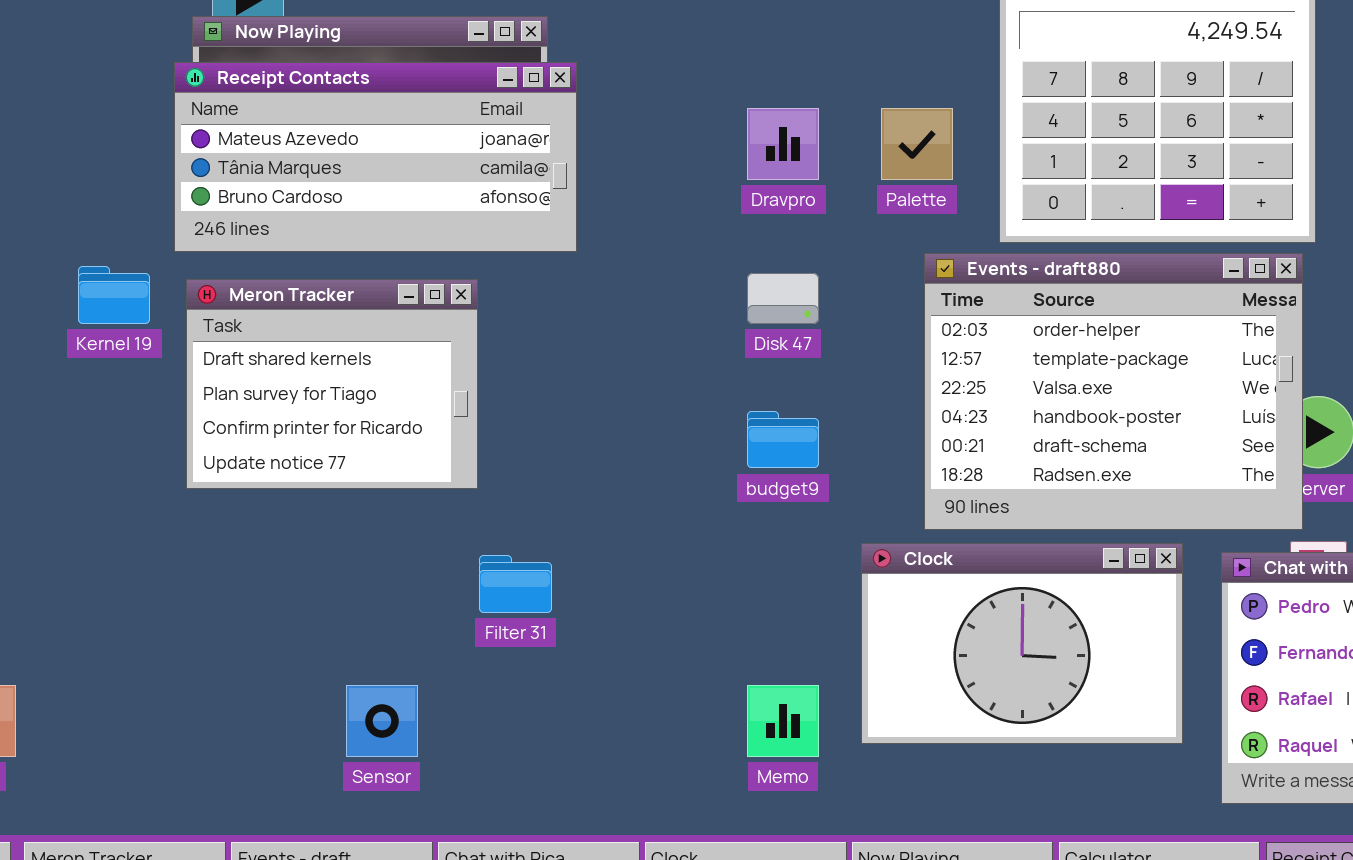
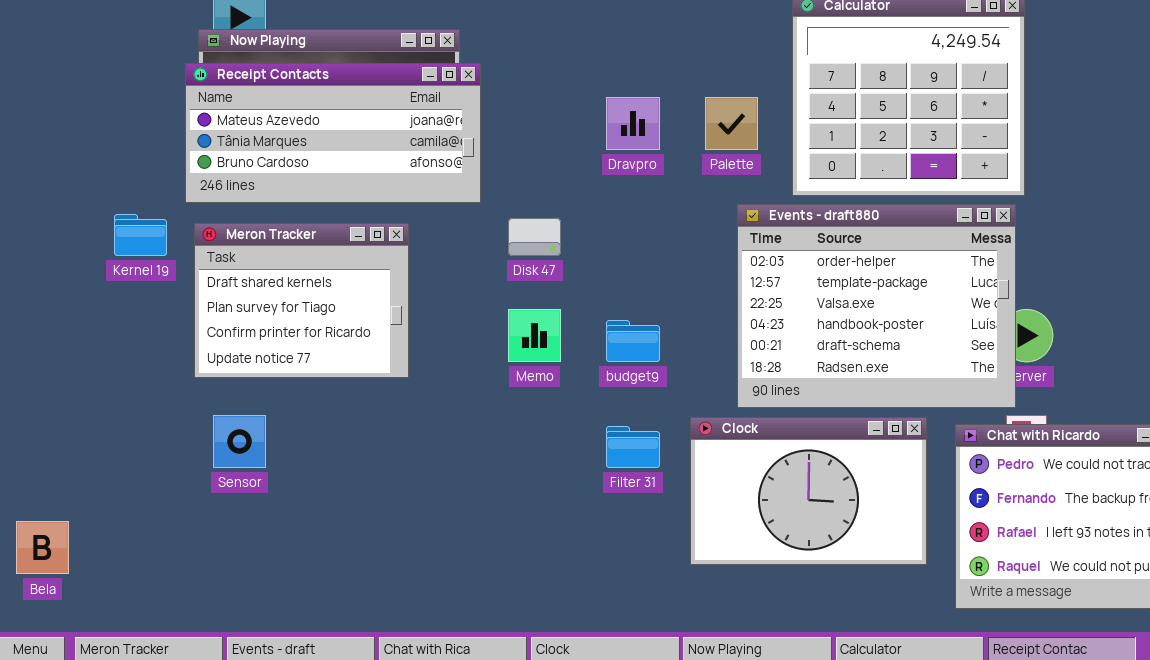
Disk 47: [747,273,819,324] -> [508,218,561,256], moved
Filter 31: [479,555,552,613] -> [606,426,660,468], moved
Sensor: [346,685,418,757] -> [213,415,266,468], moved
Memo: [747,685,819,757] -> [508,309,561,362], moved

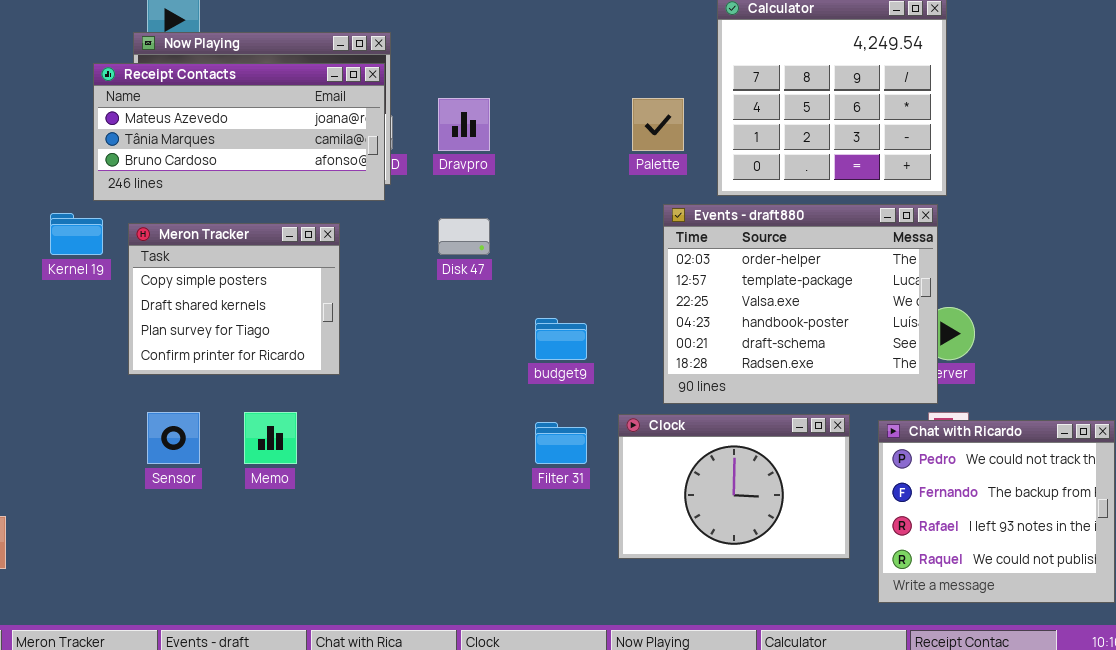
Receipt Contacts: [185,63,481,203] -> [93,63,385,201], moved
Dravpro: [606,97,660,150] -> [438,98,490,151], moved
Meron Tracker: [194,223,409,378] -> [128,223,340,375], scrolled up 1 row
Memo: [508,309,561,362] -> [244,412,297,464], moved

